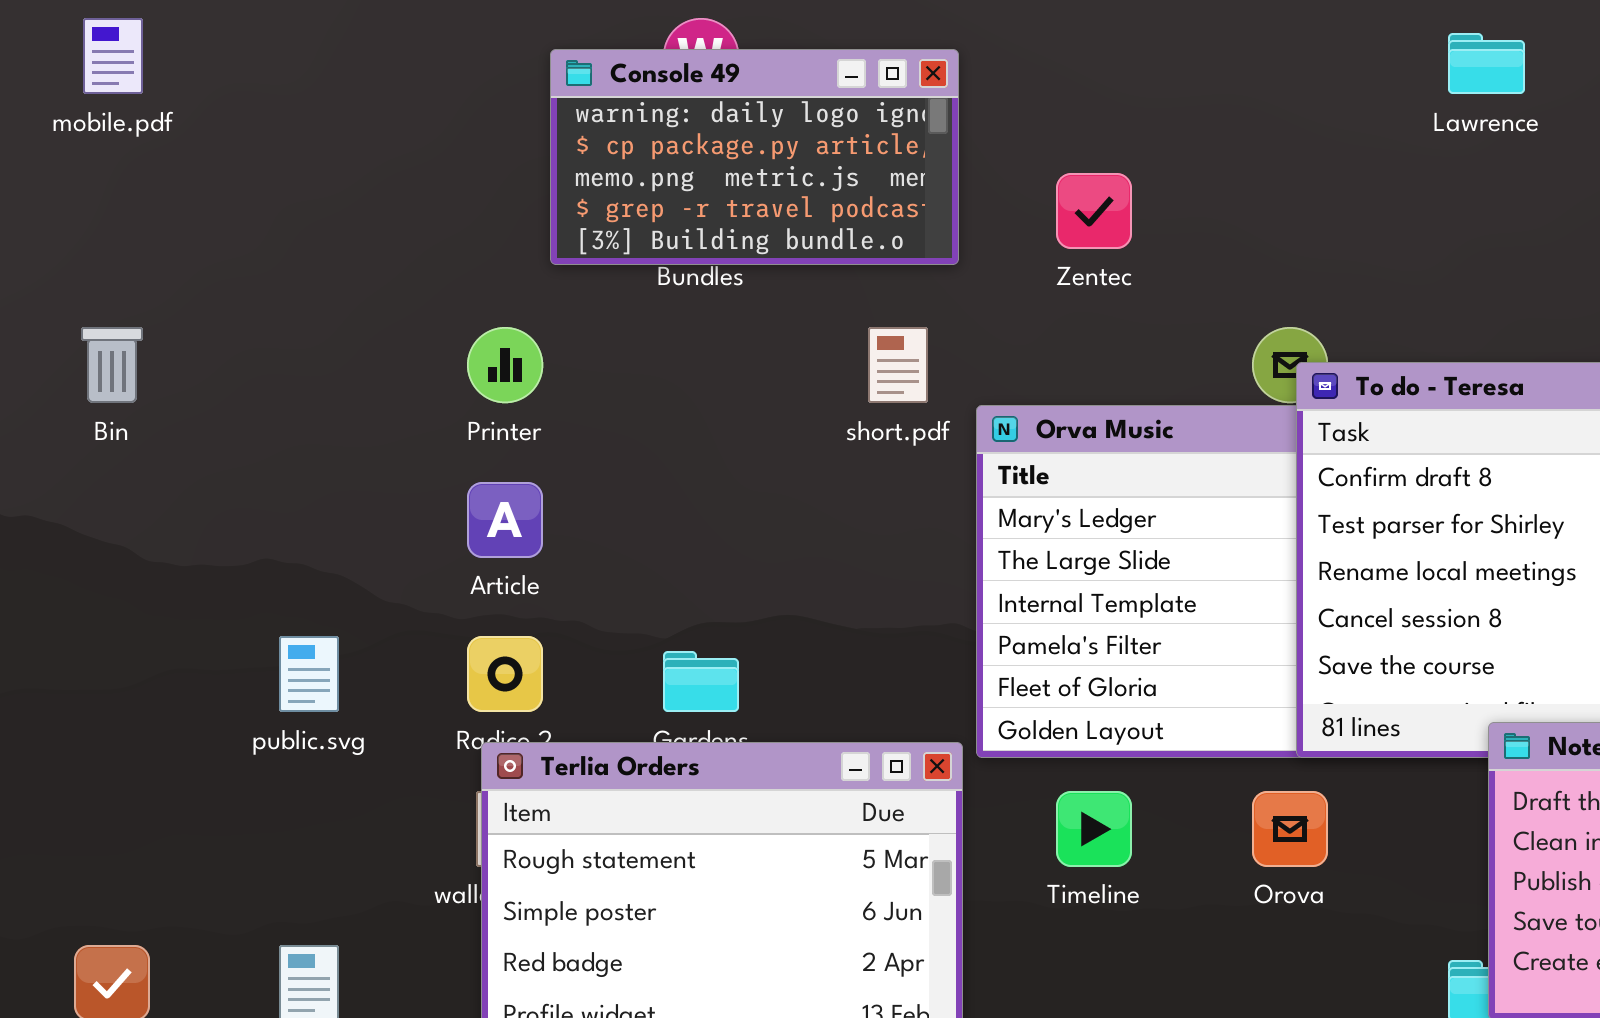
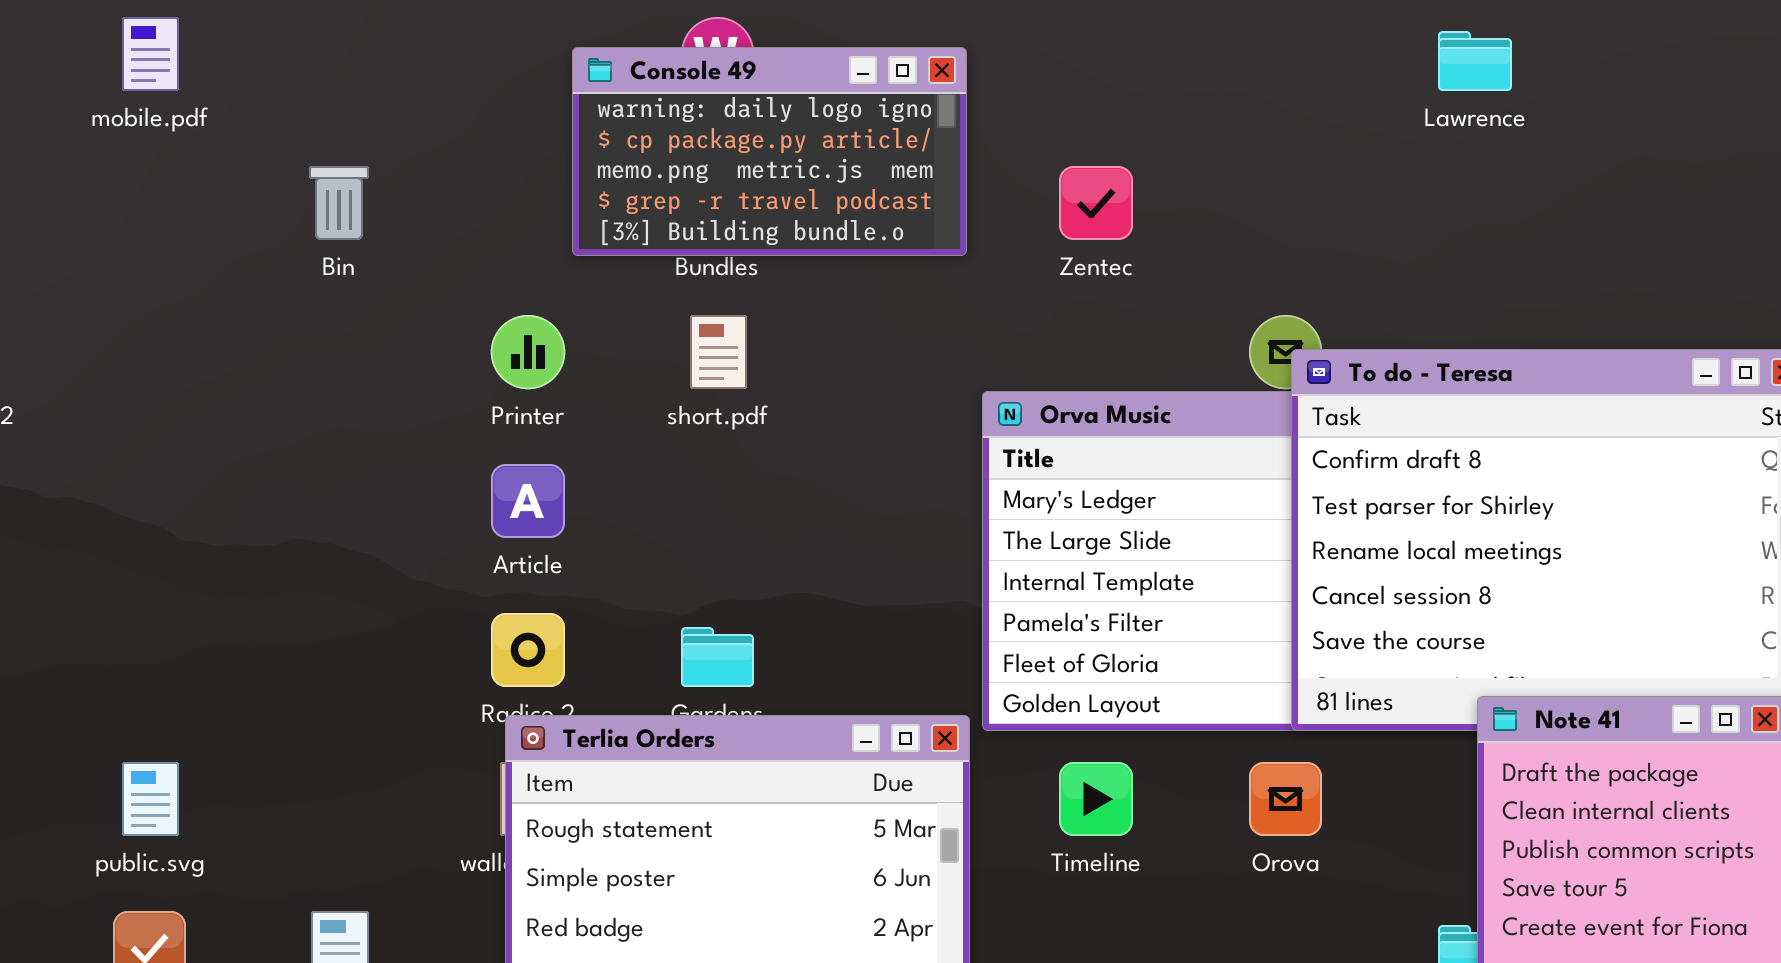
Bin: [81,327,143,403] -> [309,166,369,240], moved
short.pdf: [868,327,928,403] -> [690,315,747,389], moved
public.svg: [279,636,339,712] -> [122,762,179,836], moved

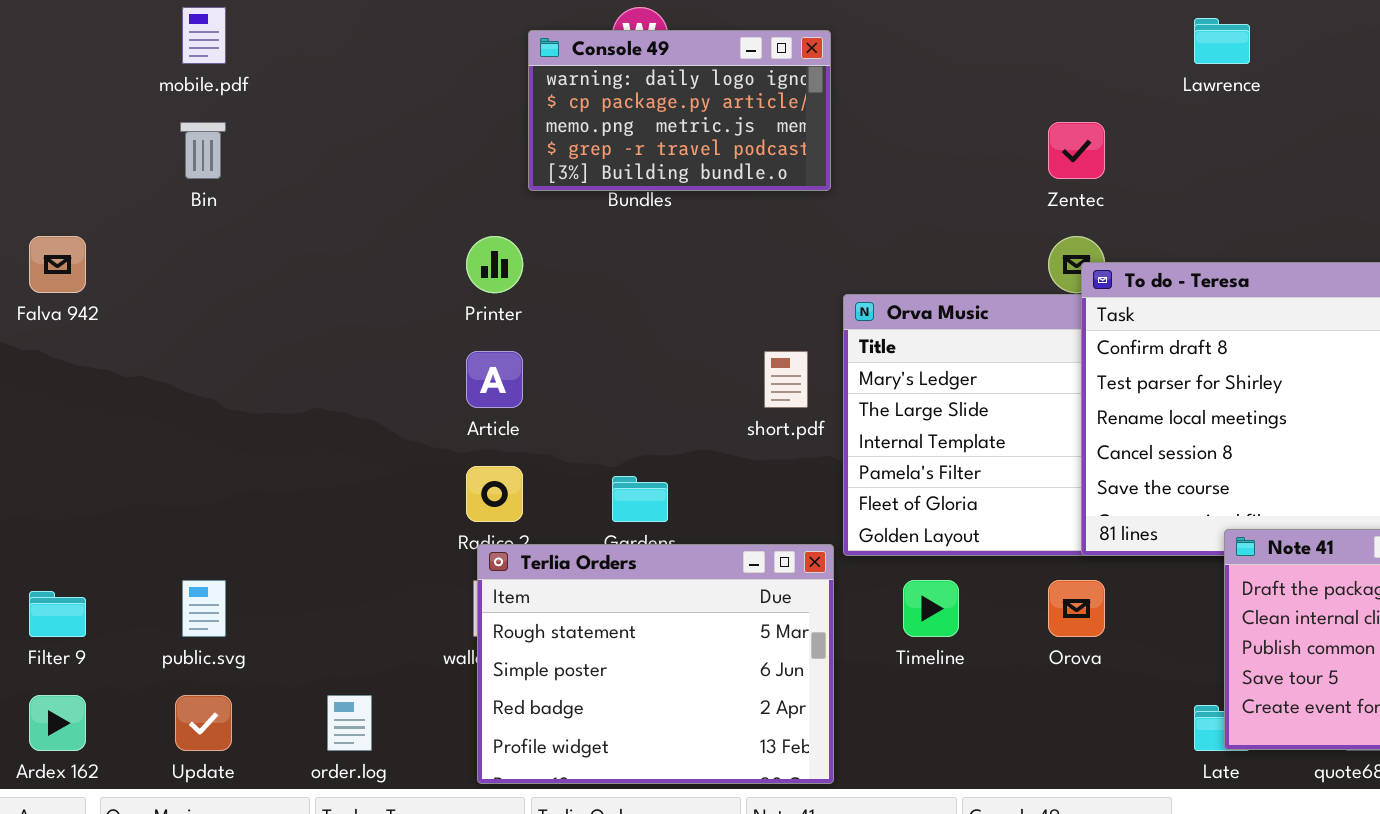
Bin: [309,166,369,240] -> [180,122,226,179], moved
Zentec: [1059,166,1133,240] -> [1048,122,1105,179], moved
short.pdf: [690,315,747,389] -> [764,351,808,408], moved

